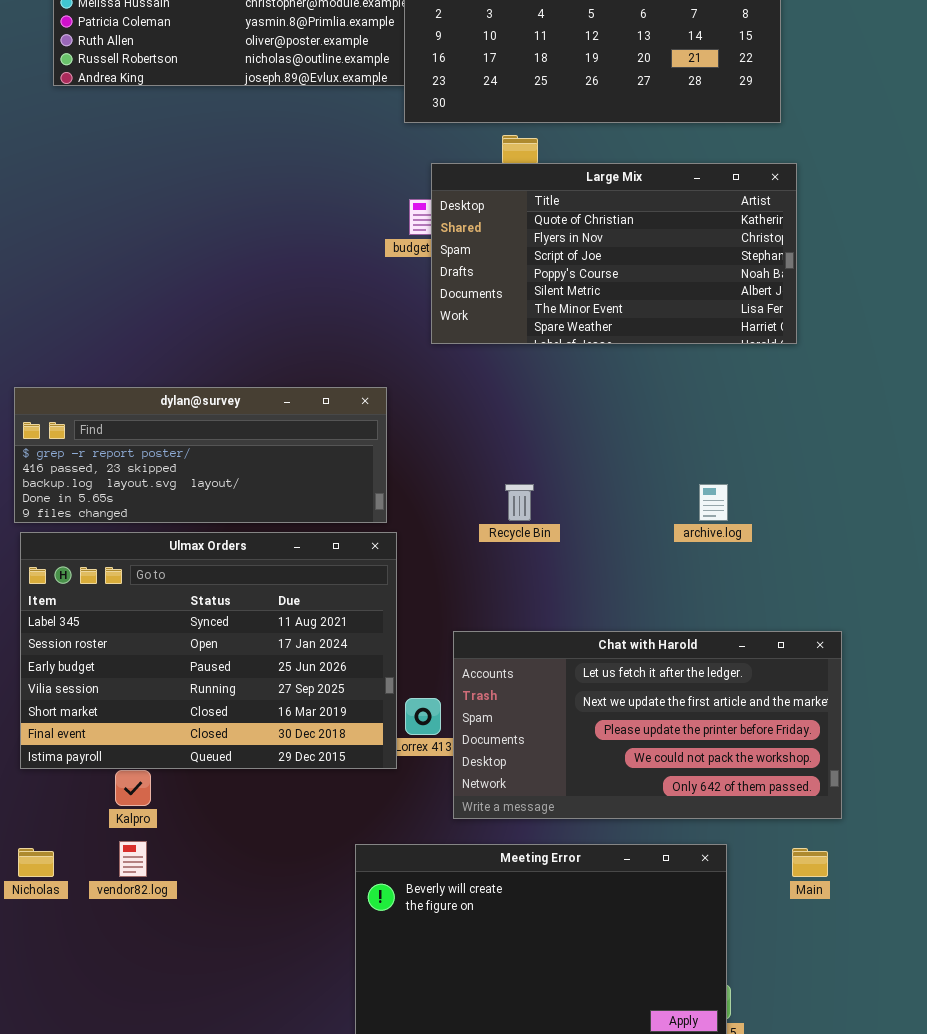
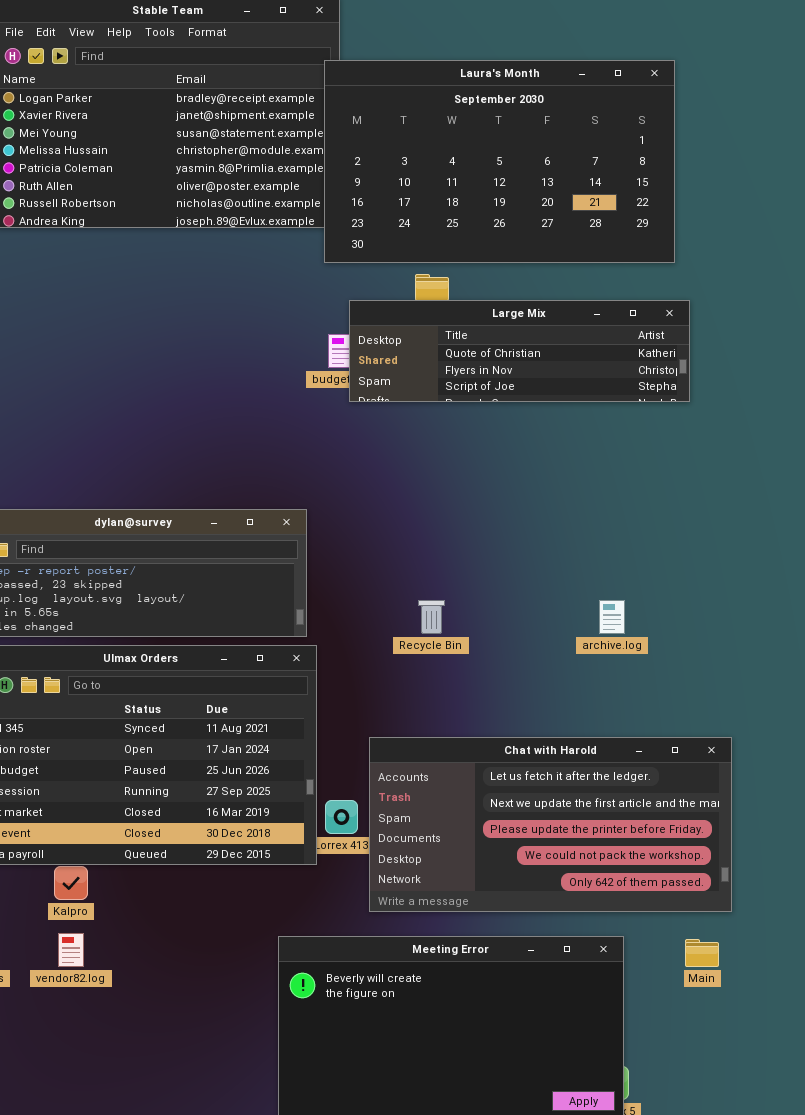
Large Mix: [431,163,797,344] -> [349,300,690,402], resized

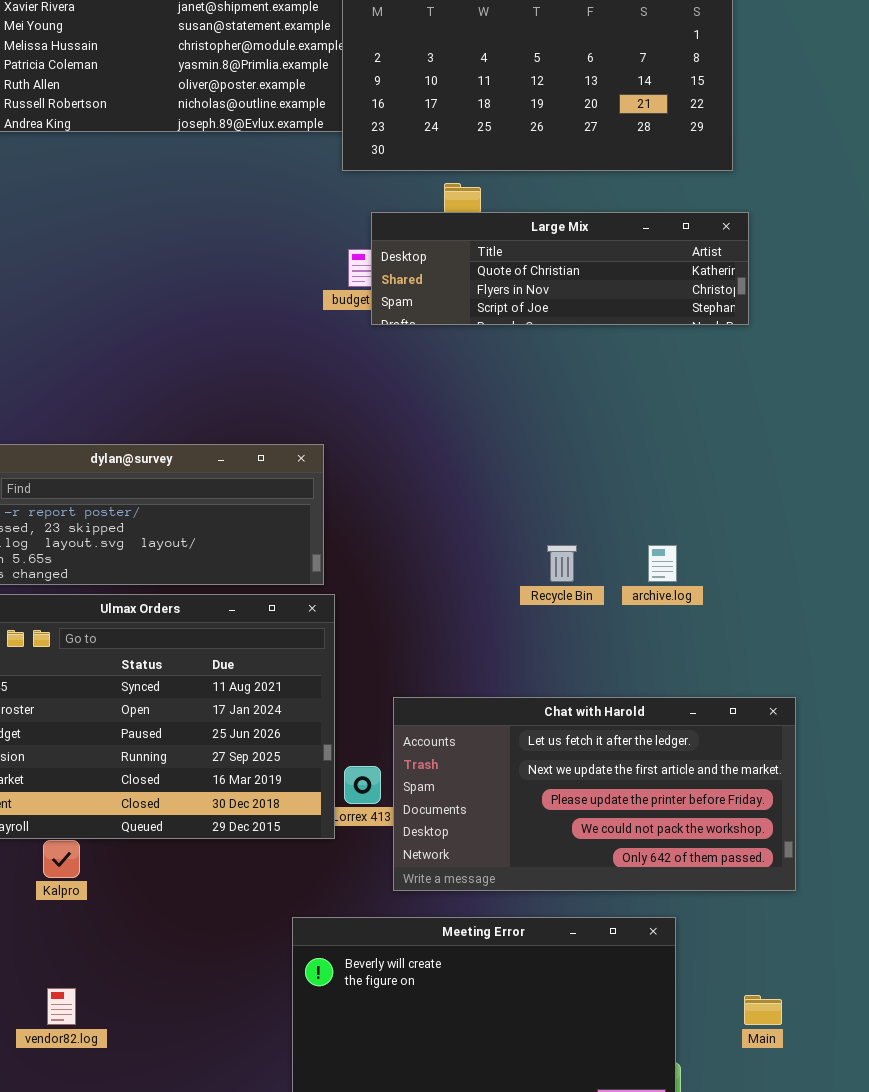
Recycle Bin: [418,600,445,634] -> [547,545,577,582], moved
vendor82.log: [58,933,84,967] -> [47,988,76,1025], moved
Main: [685,939,719,967] -> [744,995,782,1025], moved

